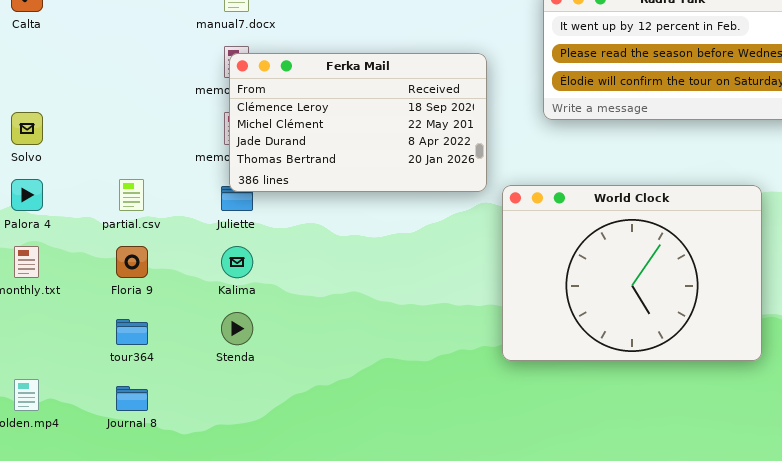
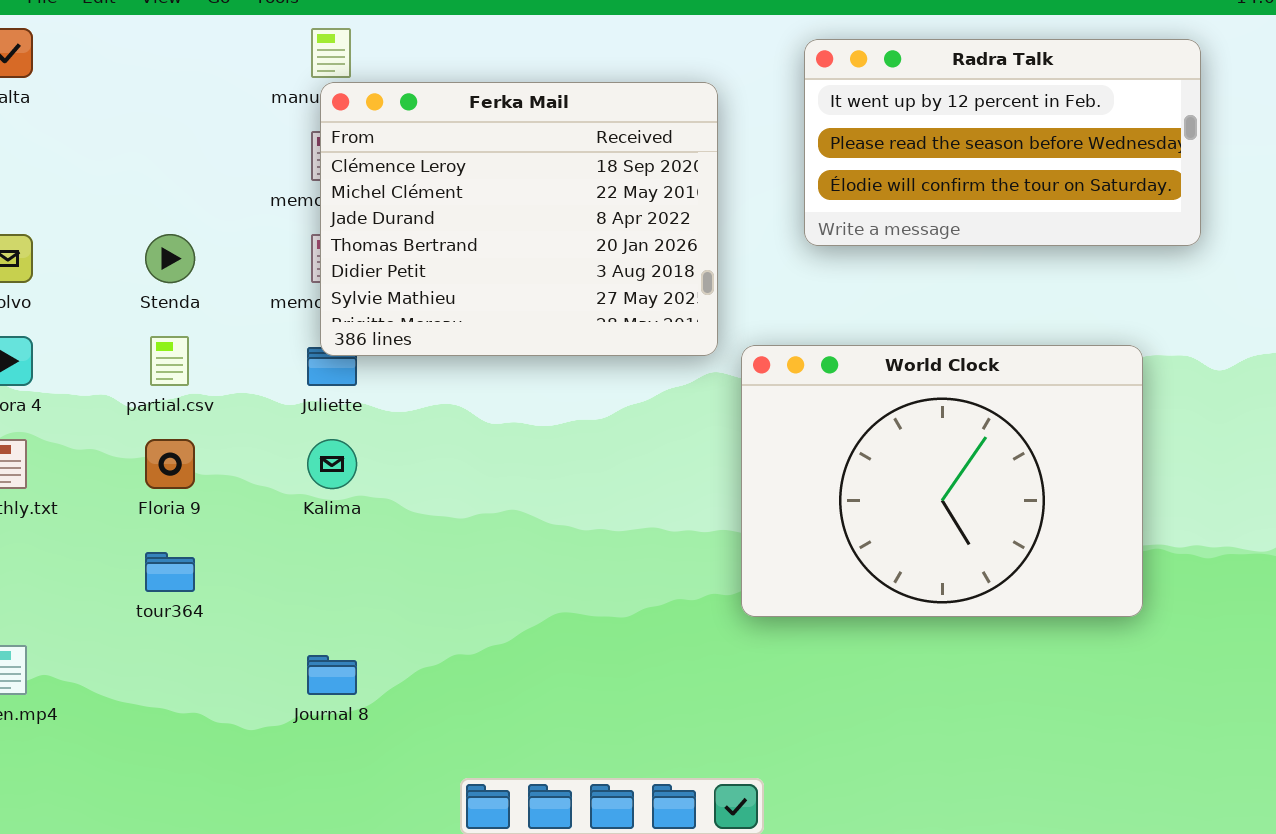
Ferka Mail: [229,53,487,192] -> [320,82,718,356], resized
Stenda: [221,312,253,345] -> [145,234,195,283], moved
Journal 8: [116,386,148,411] -> [307,655,357,695], moved

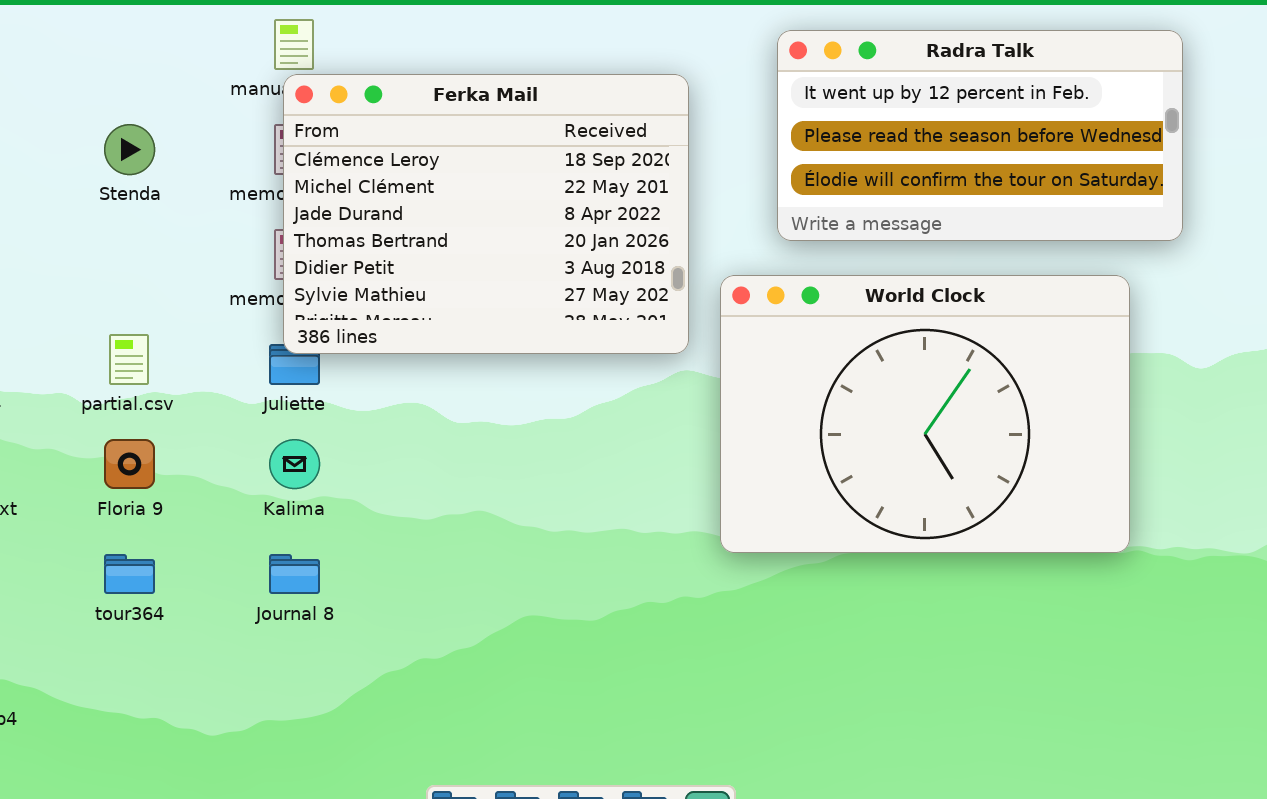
Stenda: [145,234,195,283] -> [104,124,155,175], moved
World Clock: [741,345,1143,617] -> [720,275,1130,553], moved
Journal 8: [307,655,357,695] -> [269,554,320,594], moved

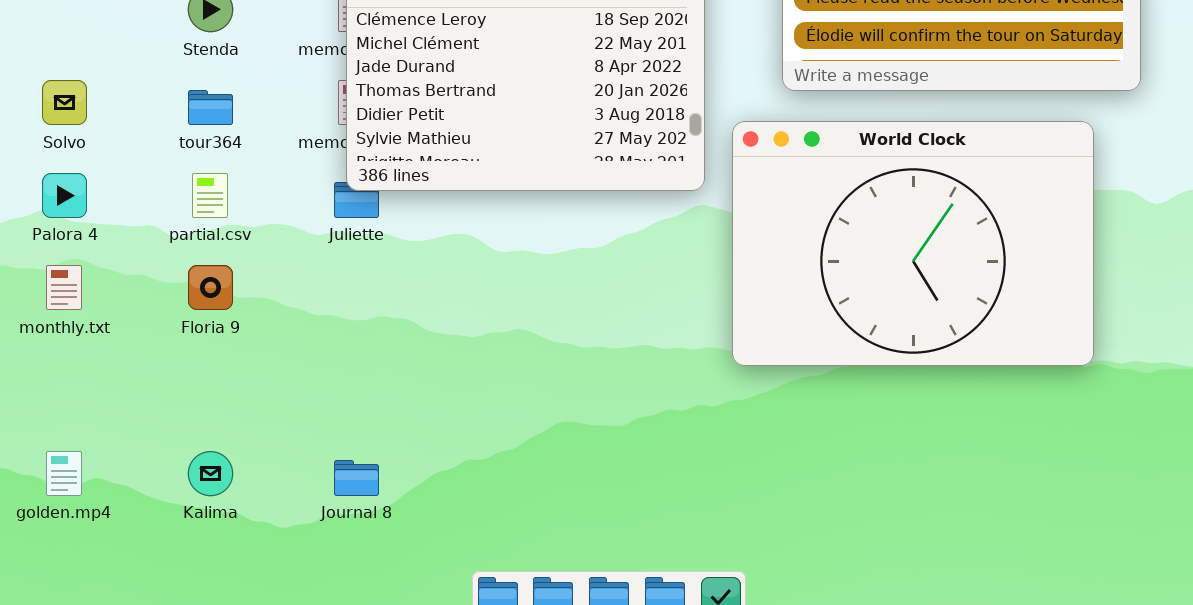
Kalima: [269,439,320,489] -> [188,451,233,496], moved
tour364: [104,554,155,594] -> [188,90,233,125], moved
Journal 8: [269,554,320,594] -> [334,460,379,496], moved

